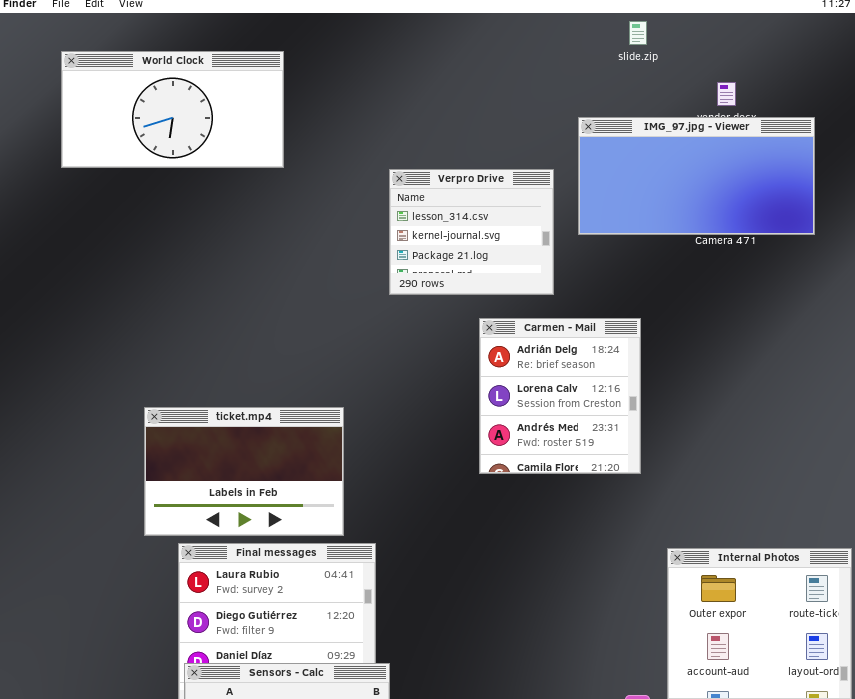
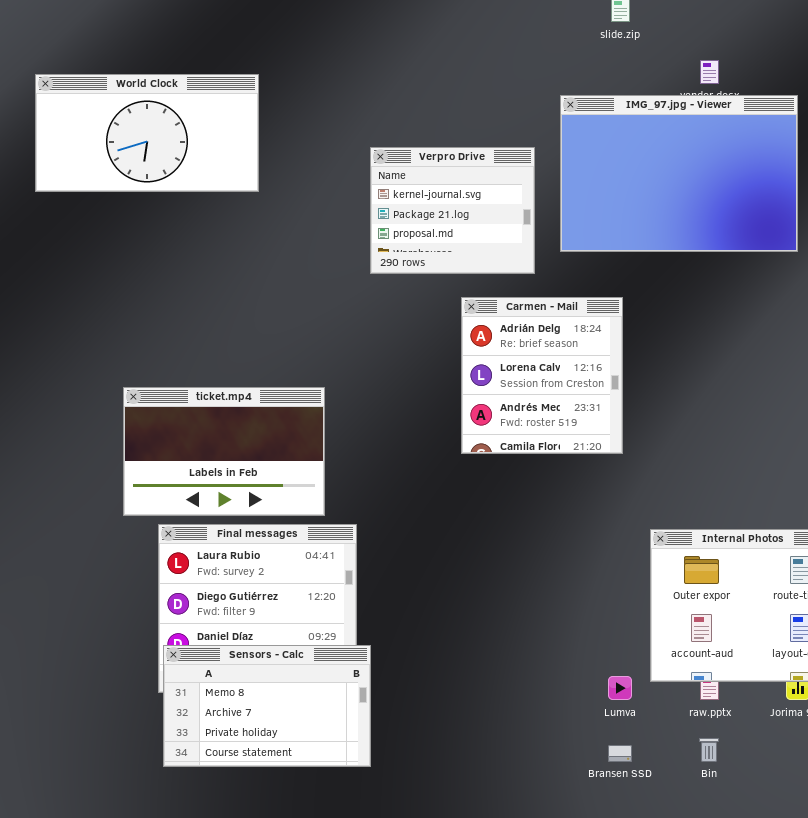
World Clock: [61,51,284,168] -> [35,74,259,192], moved
IMG_97.jpg - Viewer: [578,117,815,235] -> [560,95,798,252], resized
Verpro Drive: [389,169,554,295] -> [370,147,535,274], scrolled down 1 row

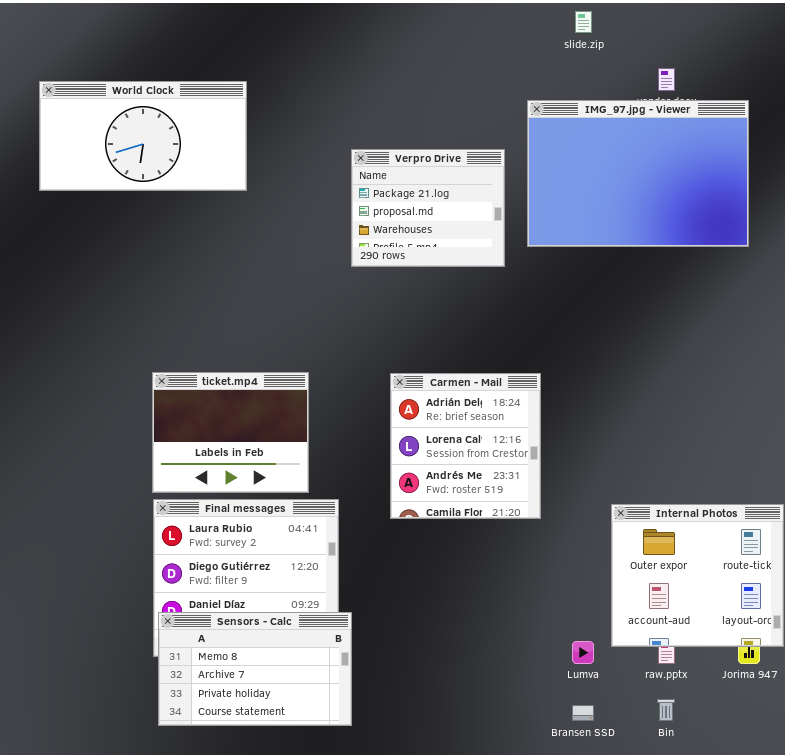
Verpro Drive: [370,147,535,274] -> [351,149,505,267], scrolled down 1 row
Carmen - Mail: [461,297,623,454] -> [390,373,541,519], moved
ticket.mp4: [123,387,325,516] -> [152,372,309,493], resized

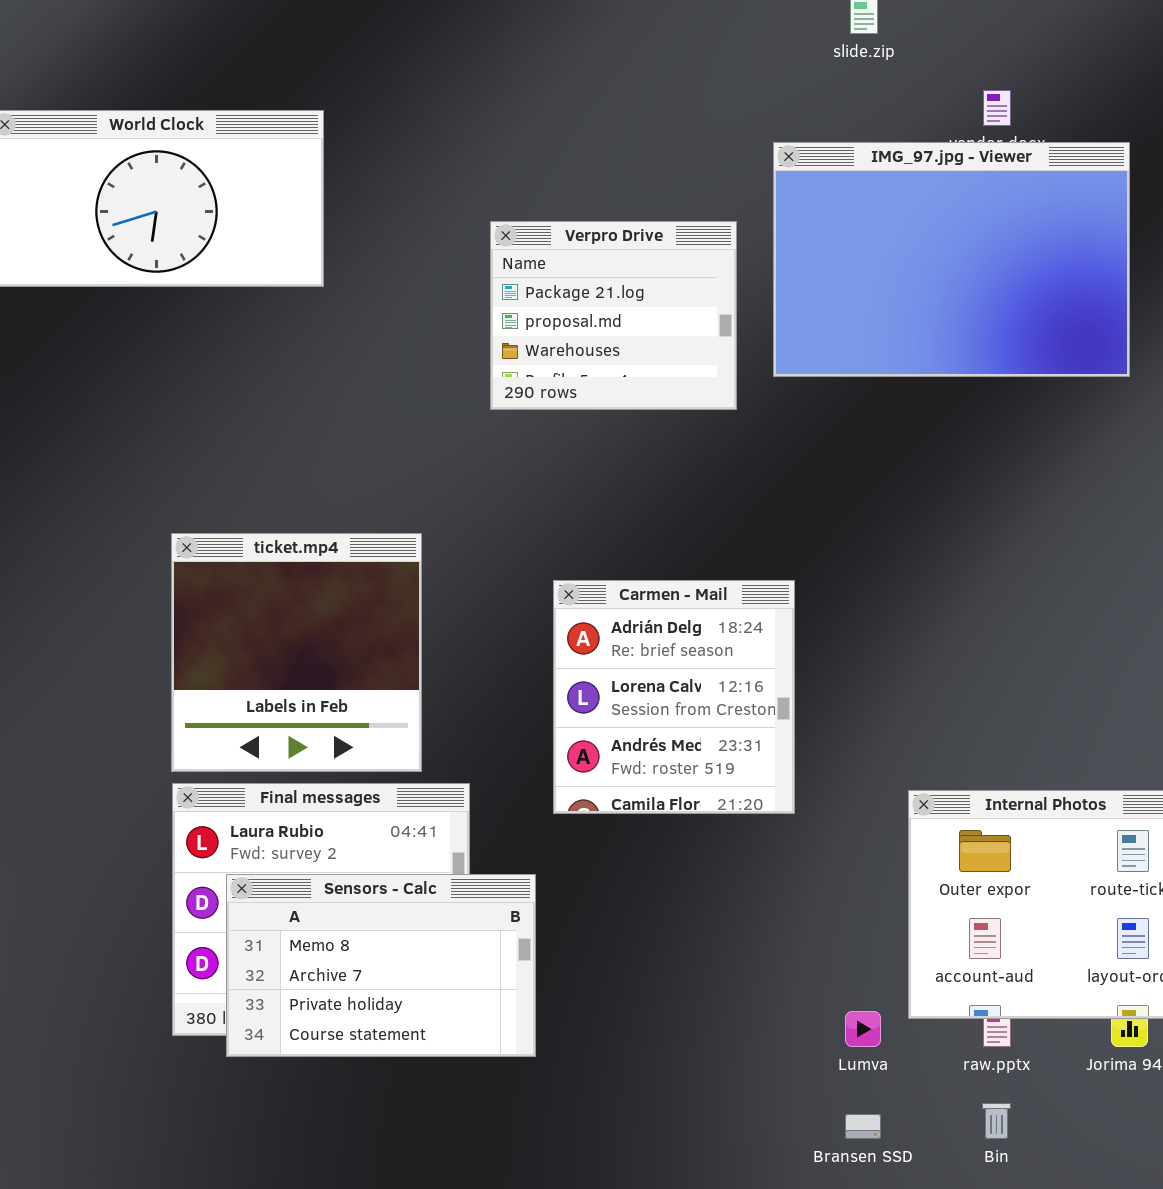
ticket.mp4: [152,372,309,493] -> [171,533,422,772], resized
Sensors - Calc: [158,612,352,726] -> [226,874,536,1057], moved

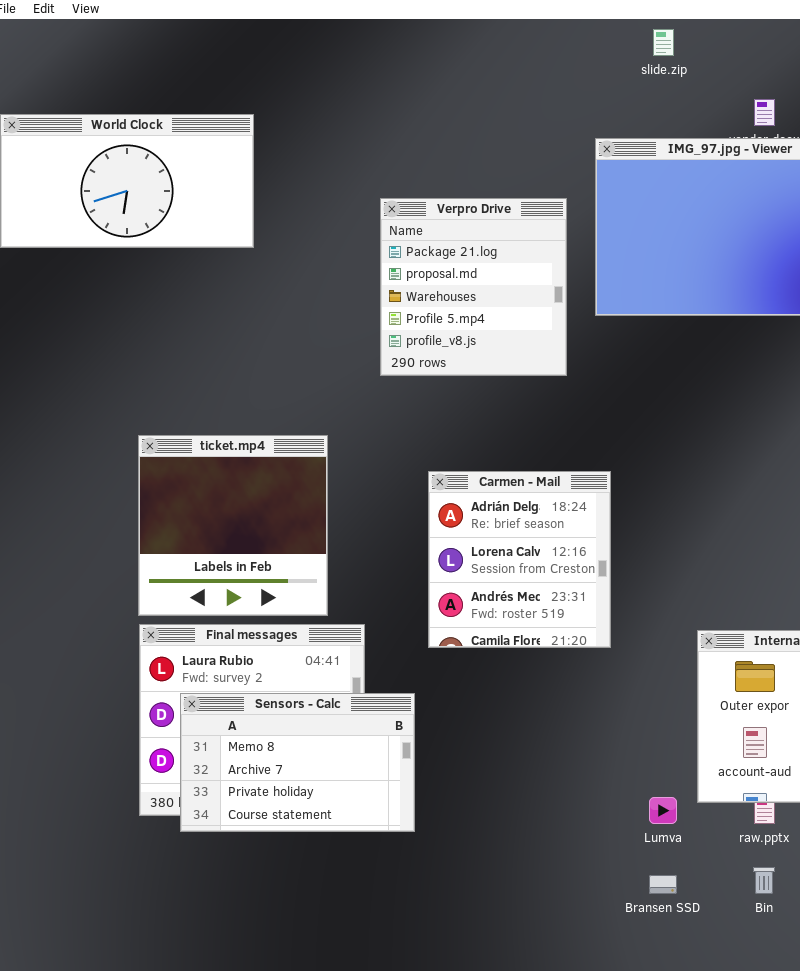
Verpro Drive: [490,221,737,410] -> [380,198,567,376], resized

